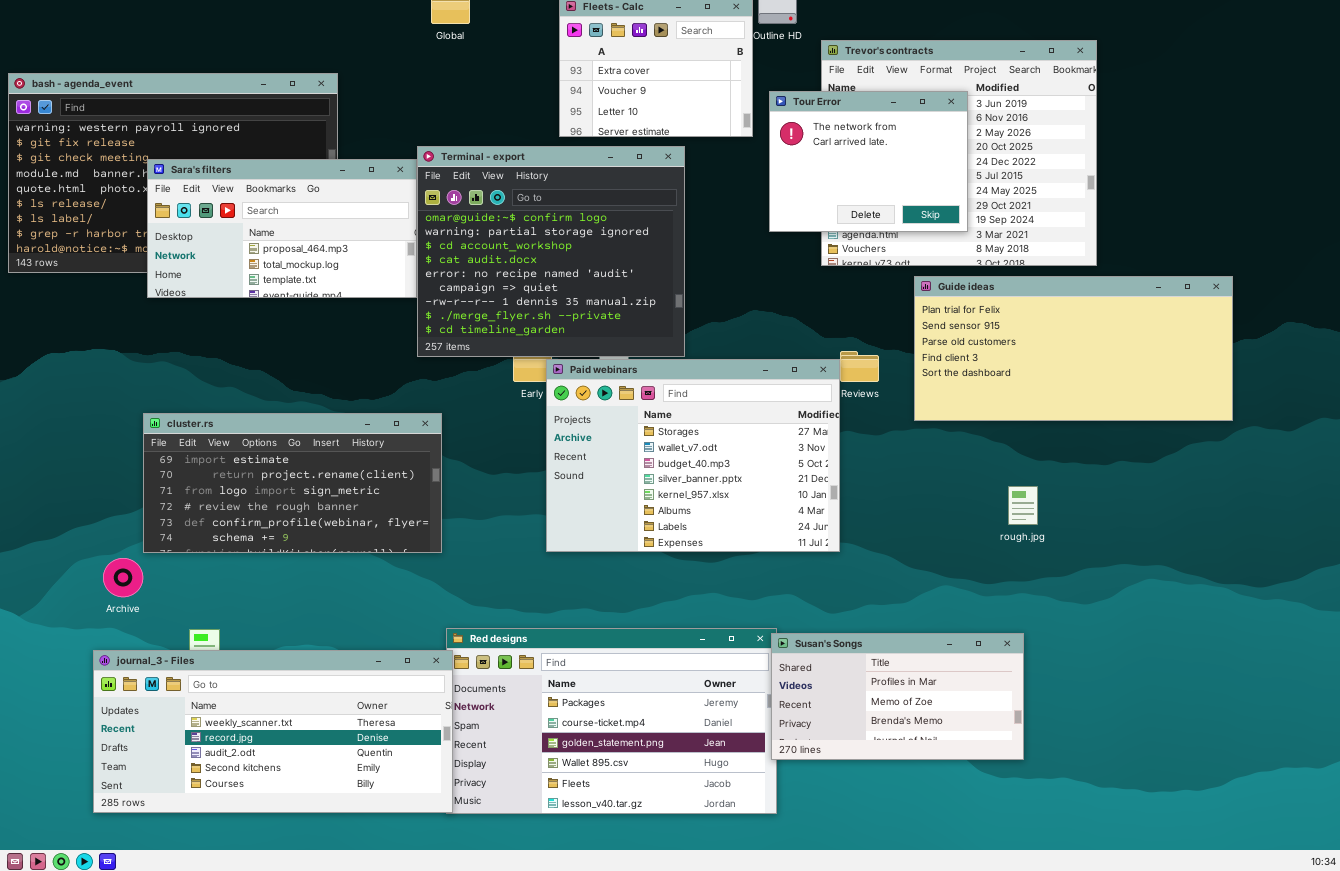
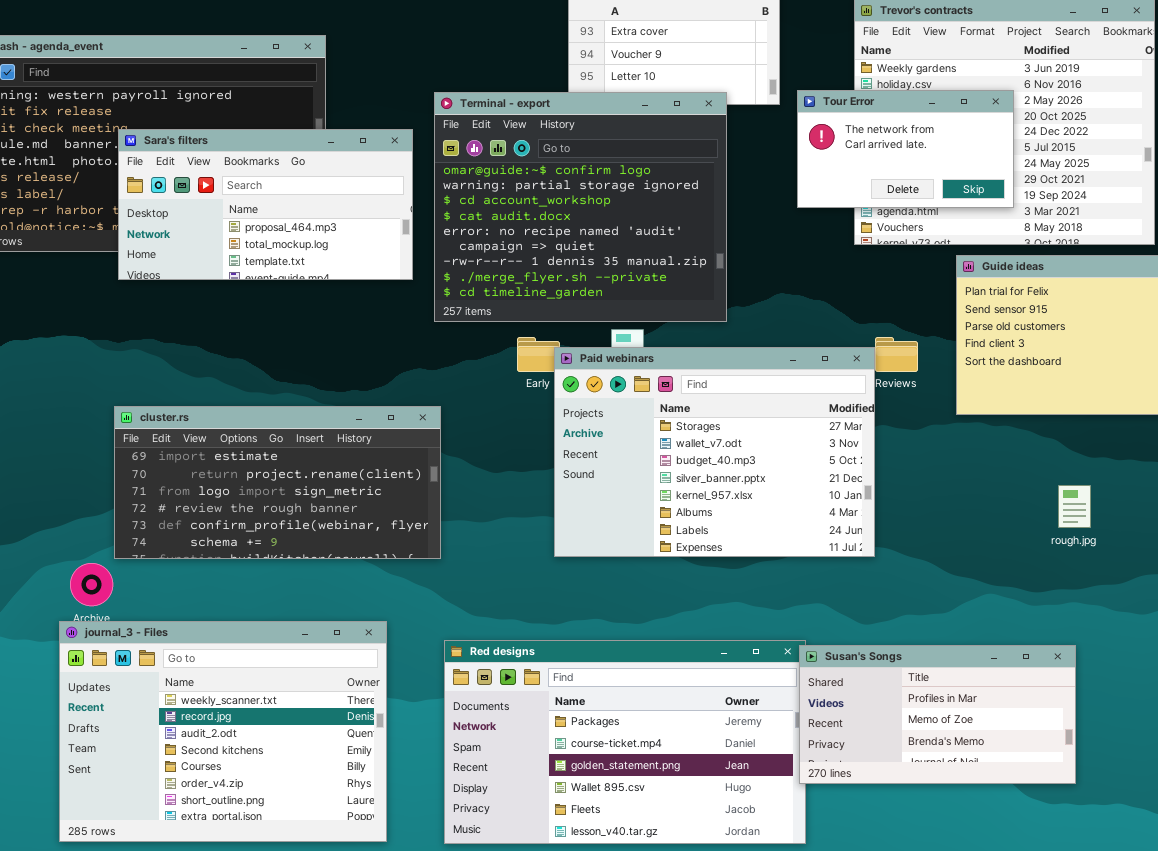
Tour Error: [769,91,968,232] -> [797,90,1014,208], resized
Terminal - export: [417,146,685,357] -> [434,92,727,322], moved
journal_3 - Files: [93,650,453,813] -> [59,621,387,842], resized

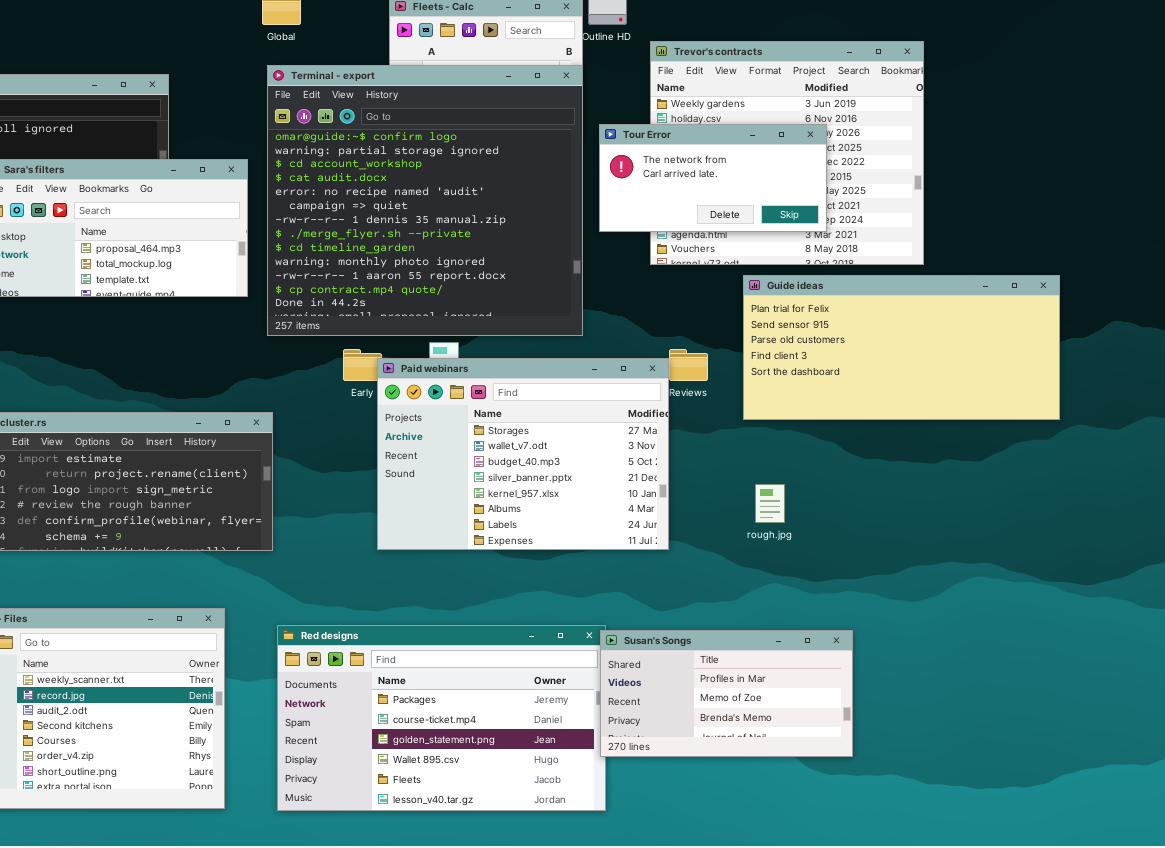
Tour Error: [797,90,1014,208] -> [599,124,827,232], resized
Terminal - export: [434,92,727,322] -> [267,65,583,336], resized
rough.jpg: [1058,485,1091,528] -> [755,484,785,523], moved

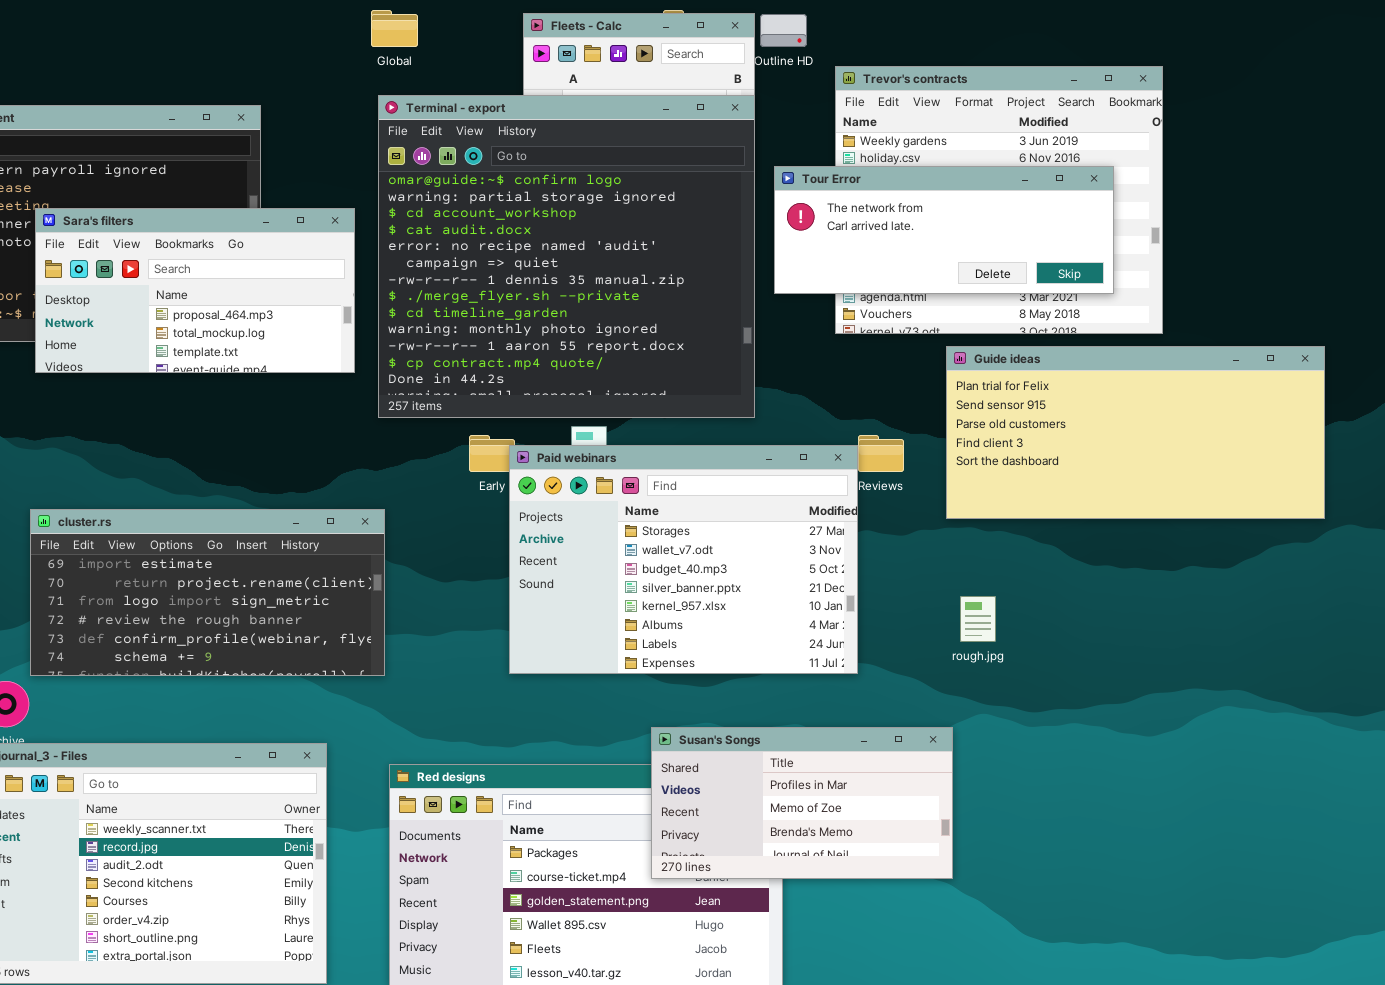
Tour Error: [599,124,827,232] -> [774,166,1114,294], resized
Susan's Songs: [600,630,853,757] -> [651,727,953,879], moved

